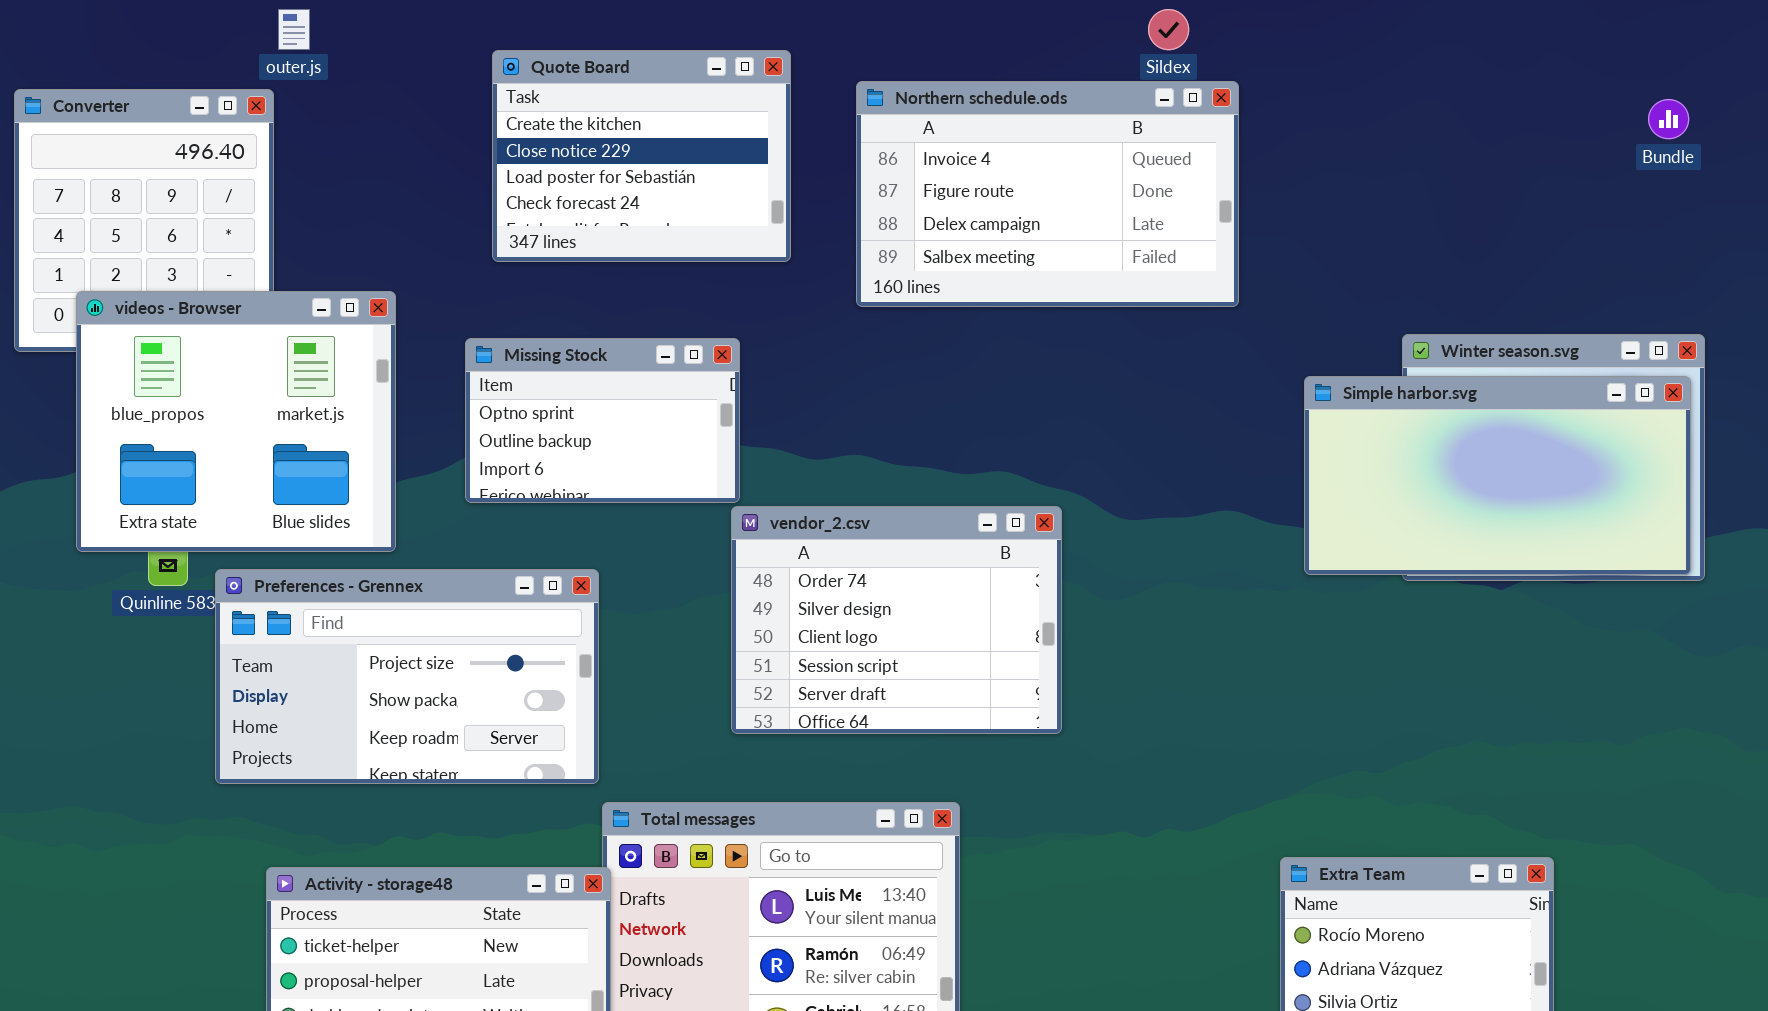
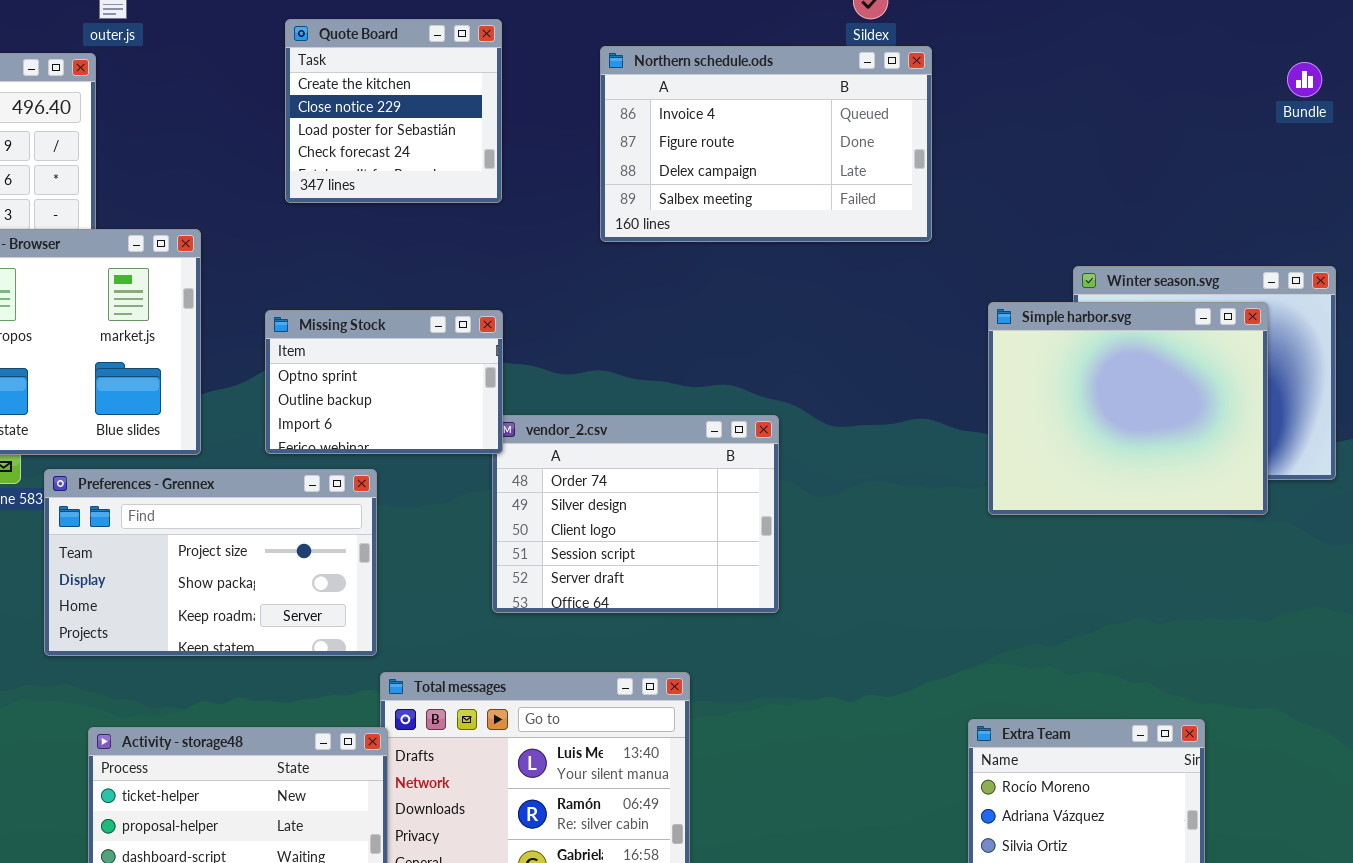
Quote Board: [492,50,791,262] -> [285,19,502,203], resized
Missing Stock: [465,338,740,503] -> [265,310,503,454], moved
Simple harbor.svg: [1304,376,1691,575] -> [988,302,1268,515], resized

